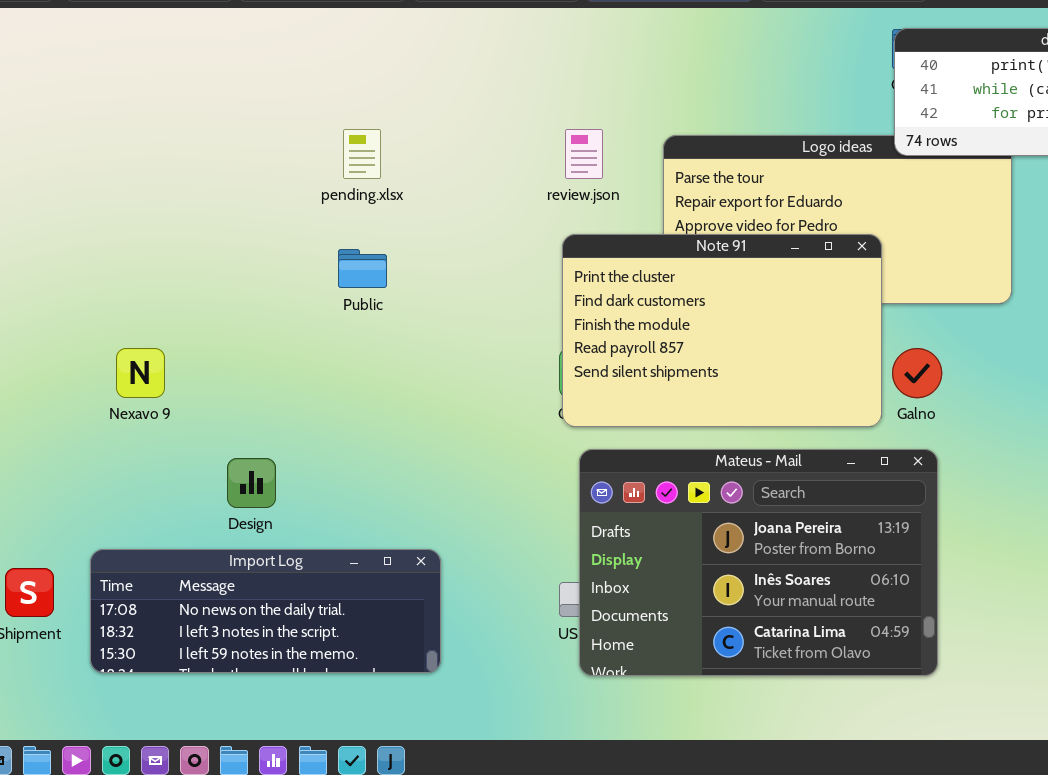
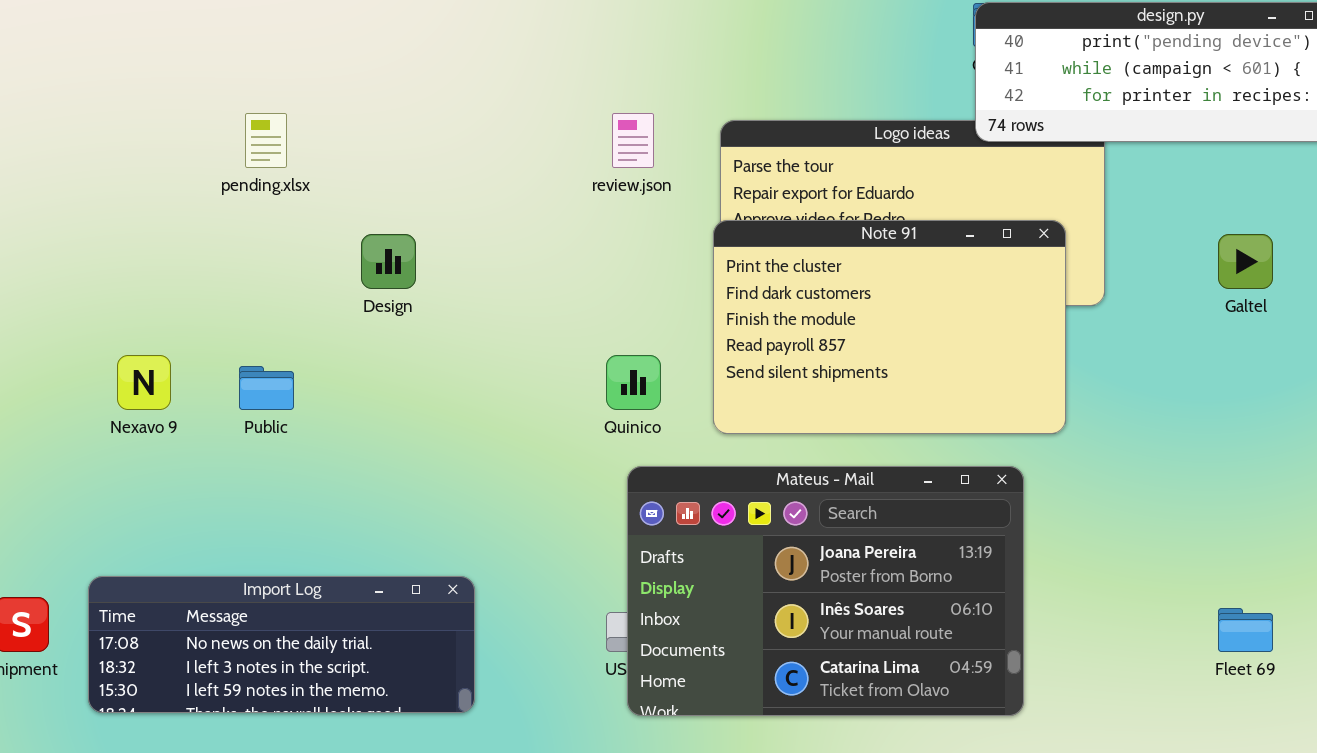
pending.xlsx: [343,129,381,179] -> [245,113,287,168], moved
Note 91: [562,234,882,427] -> [713,220,1066,434], moved
Public: [338,249,387,288] -> [239,366,294,410], moved
Design: [227,458,276,508] -> [361,234,416,289], moved

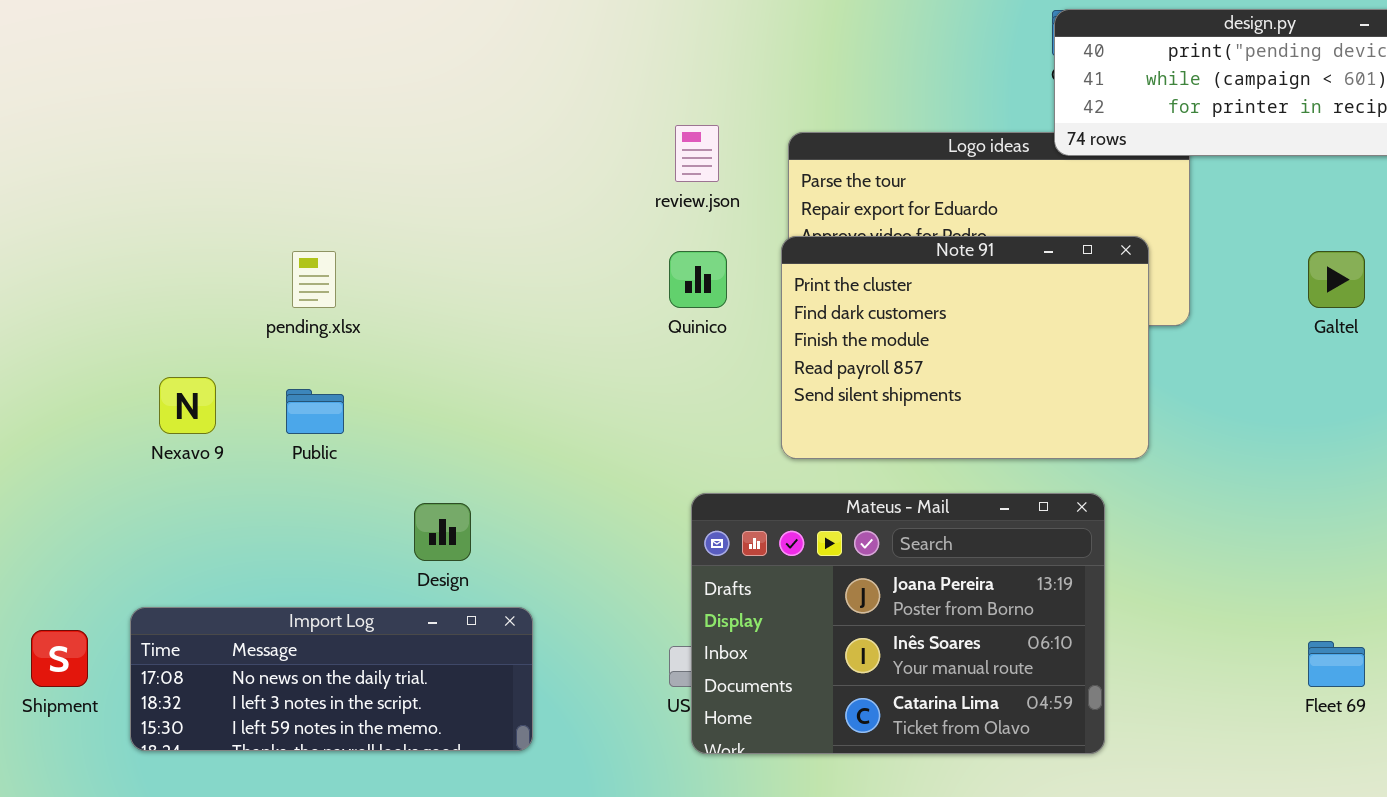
pending.xlsx: [245,113,287,168] -> [292,251,336,308], moved
Design: [361,234,416,289] -> [414,503,471,561], moved
Quinico: [606,355,661,410] -> [669,251,727,308], moved

